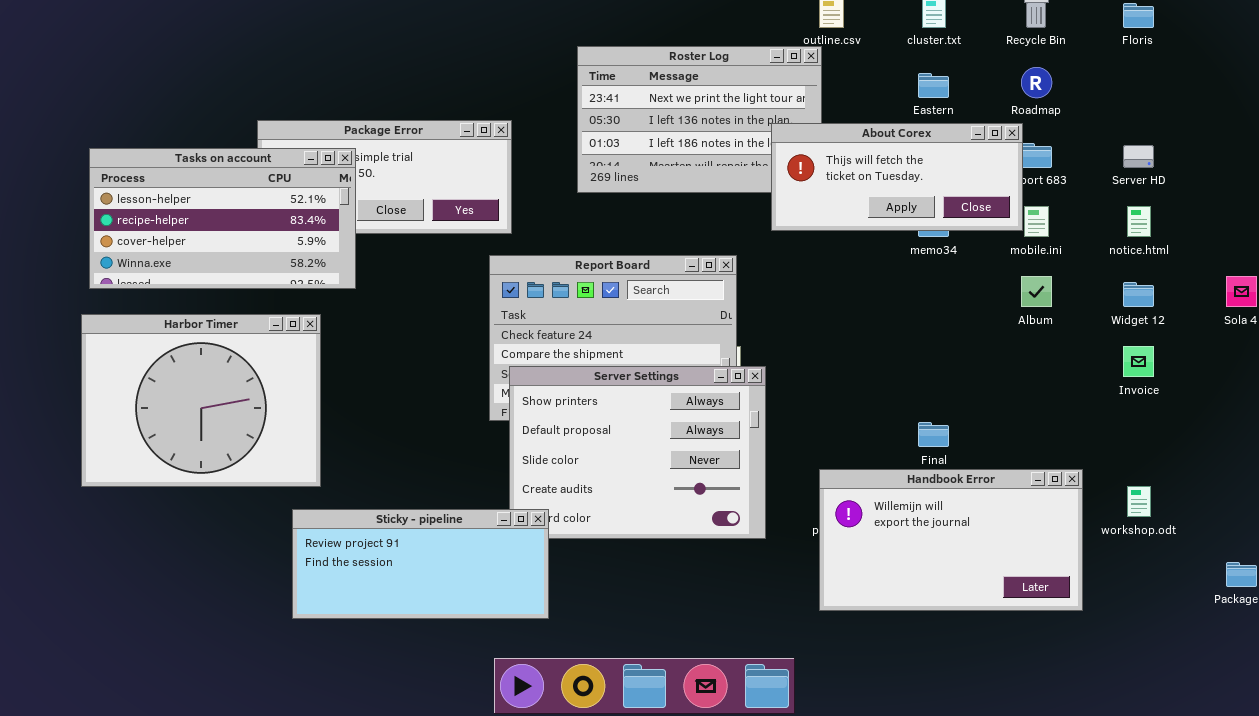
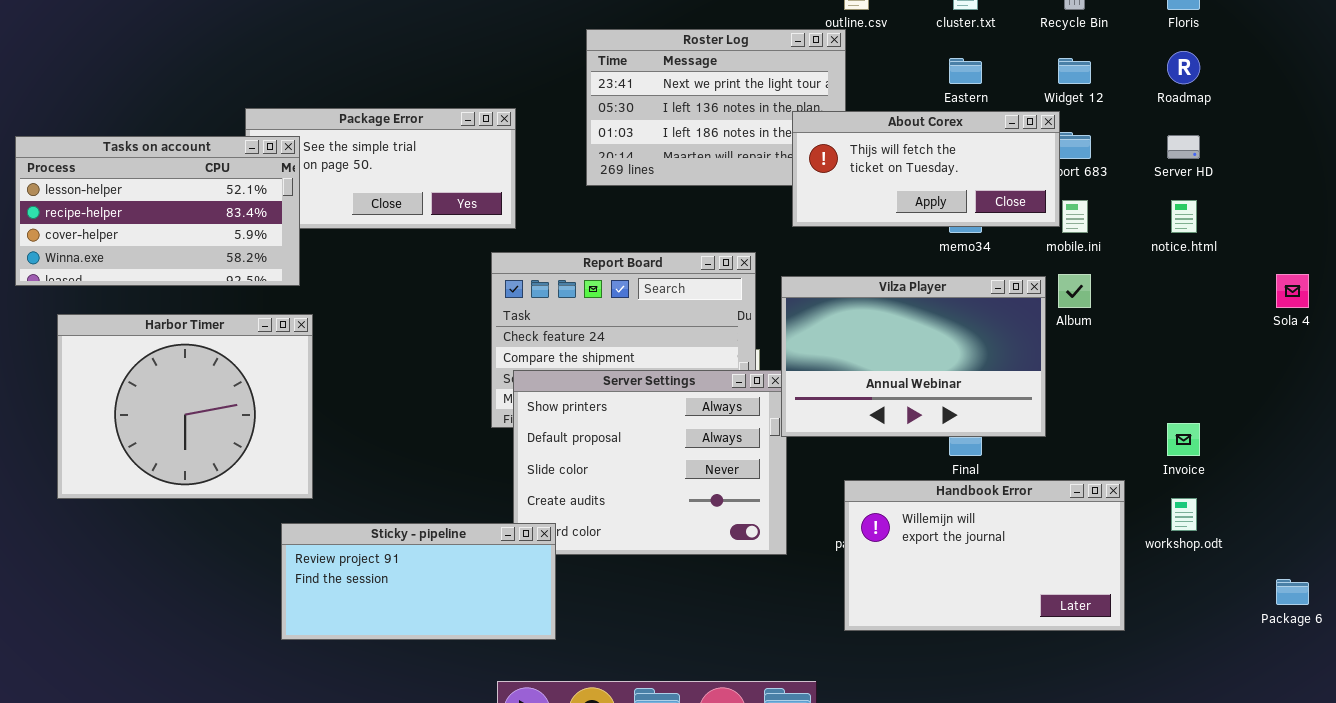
Roadmap: [1021,67,1052,98] -> [1167,51,1200,84], moved
Tasks on account: [89,148,356,289] -> [15,136,300,286], moved
Vilza Player: none -> [781,276,1046,437], opened
Widget 12: [1123,282,1154,307] -> [1058,58,1091,84], moved
Invoice: [1123,346,1154,377] -> [1167,423,1200,456], moved

